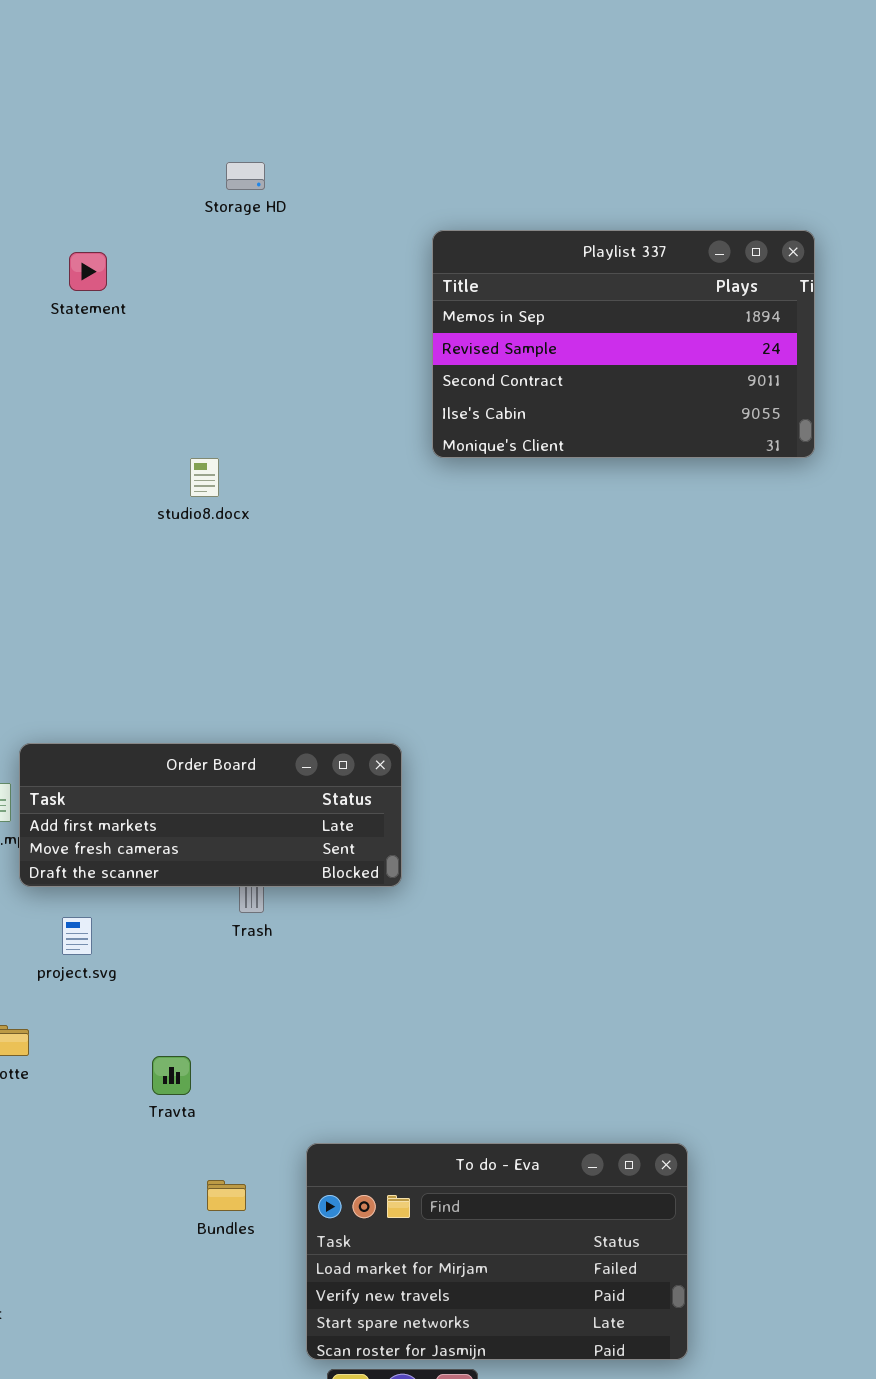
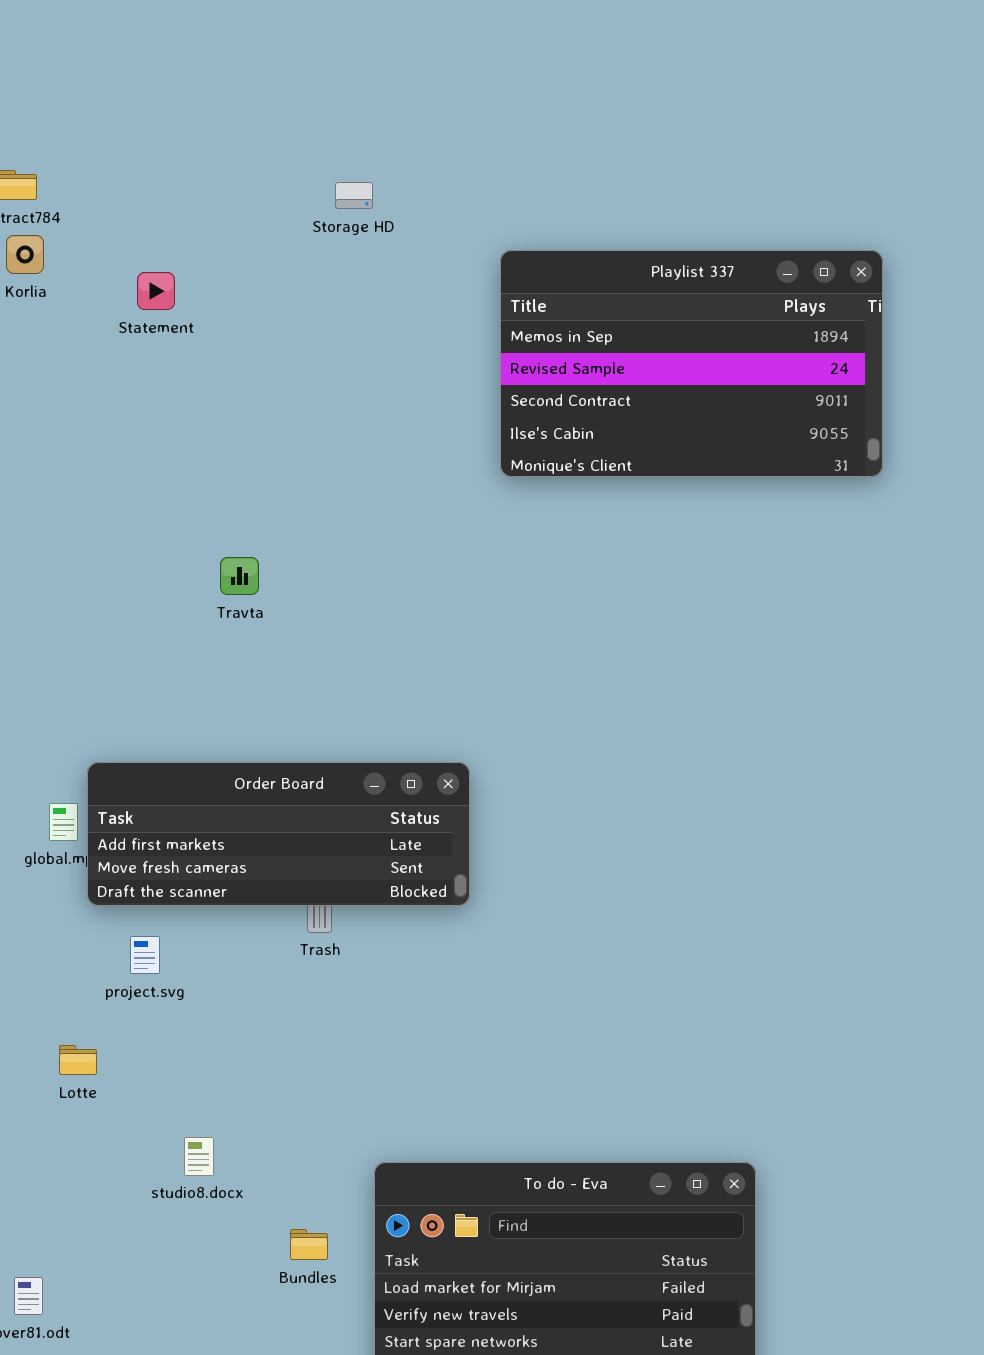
Storage HD: [226,162,265,190] -> [335,182,373,209], moved
studio8.docx: [190,458,219,497] -> [184,1137,214,1176], moved
Travta: [152,1056,191,1095] -> [220,557,259,595], moved
Bundles: [207,1180,246,1211] -> [290,1229,328,1260], moved

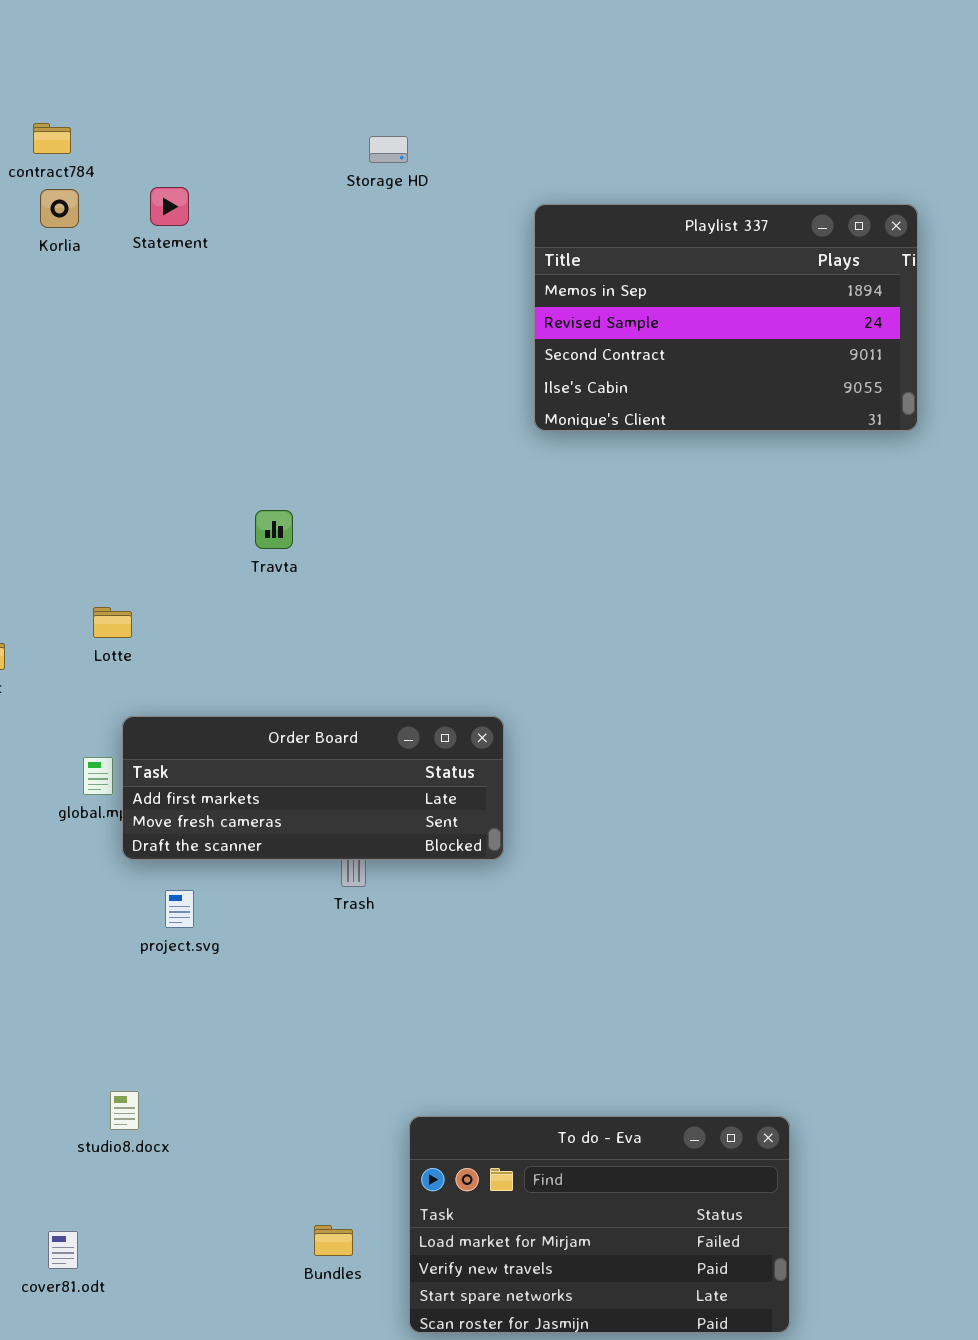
Statement: [137,272,175,310] -> [150,187,189,226], moved
Lotte: [59,1045,97,1075] -> [93,607,132,638], moved
studio8.docx: [184,1137,214,1176] -> [110,1091,139,1130], moved
Bundles: [290,1229,328,1260] -> [314,1225,353,1256], moved

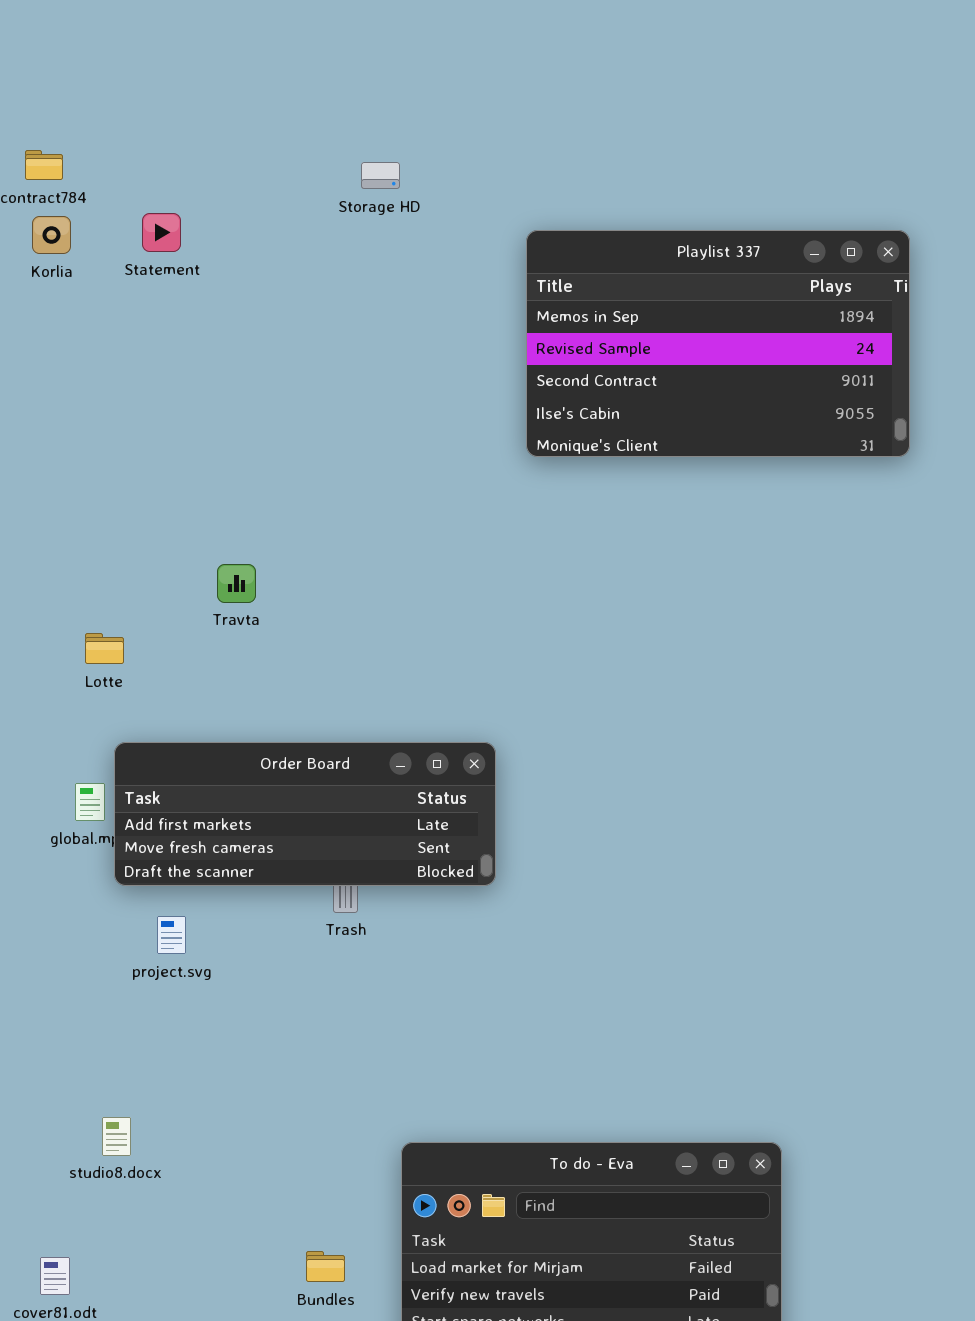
Travta: [255,510,293,549] -> [217,564,256,603], moved

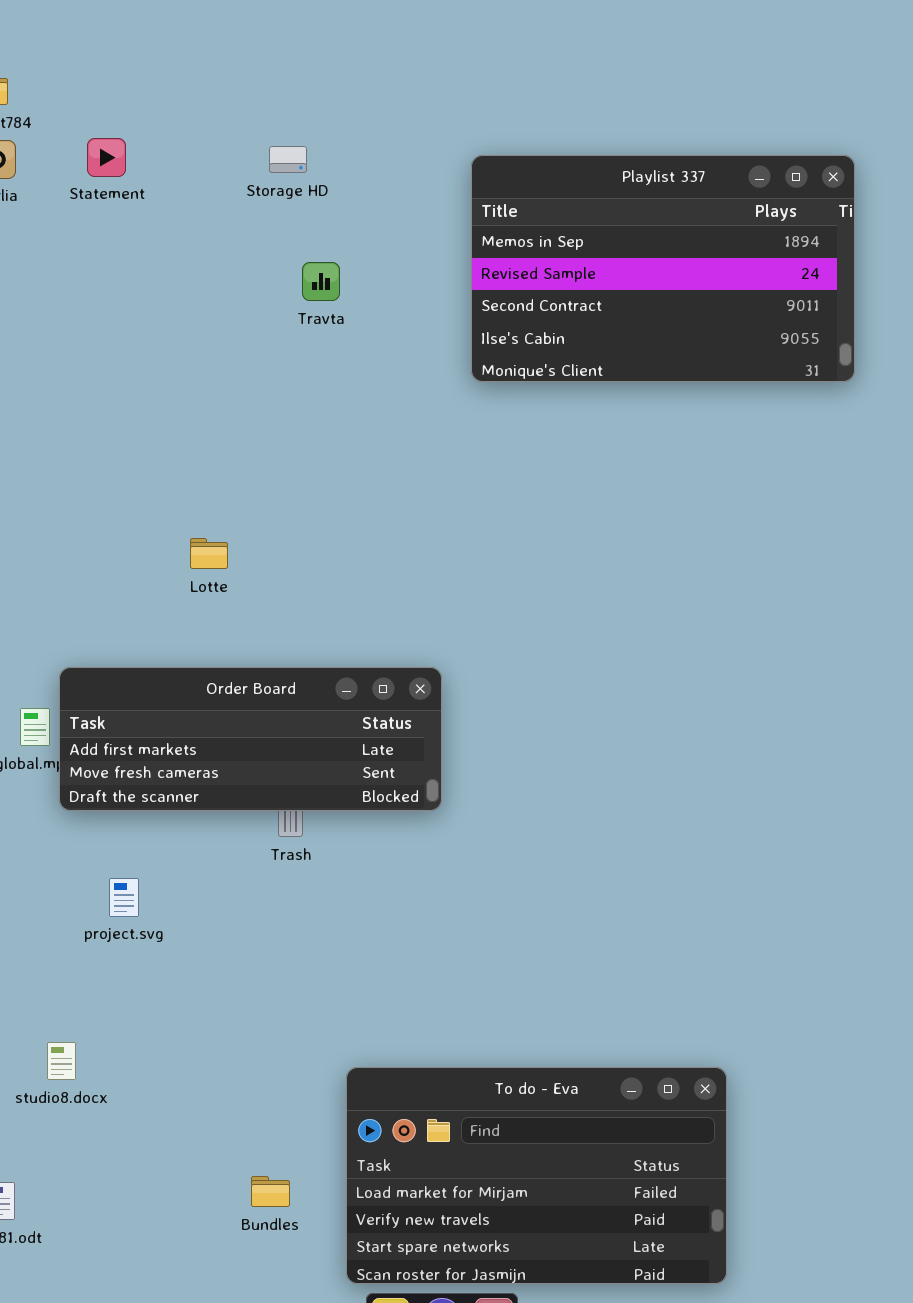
Storage HD: [361,162,400,189] -> [269,146,307,173], moved
Travta: [217,564,256,603] -> [302,262,340,301], moved
Lotte: [85,633,124,664] -> [190,538,228,569], moved
project.svg: [157,916,186,954] -> [109,878,139,917], moved

